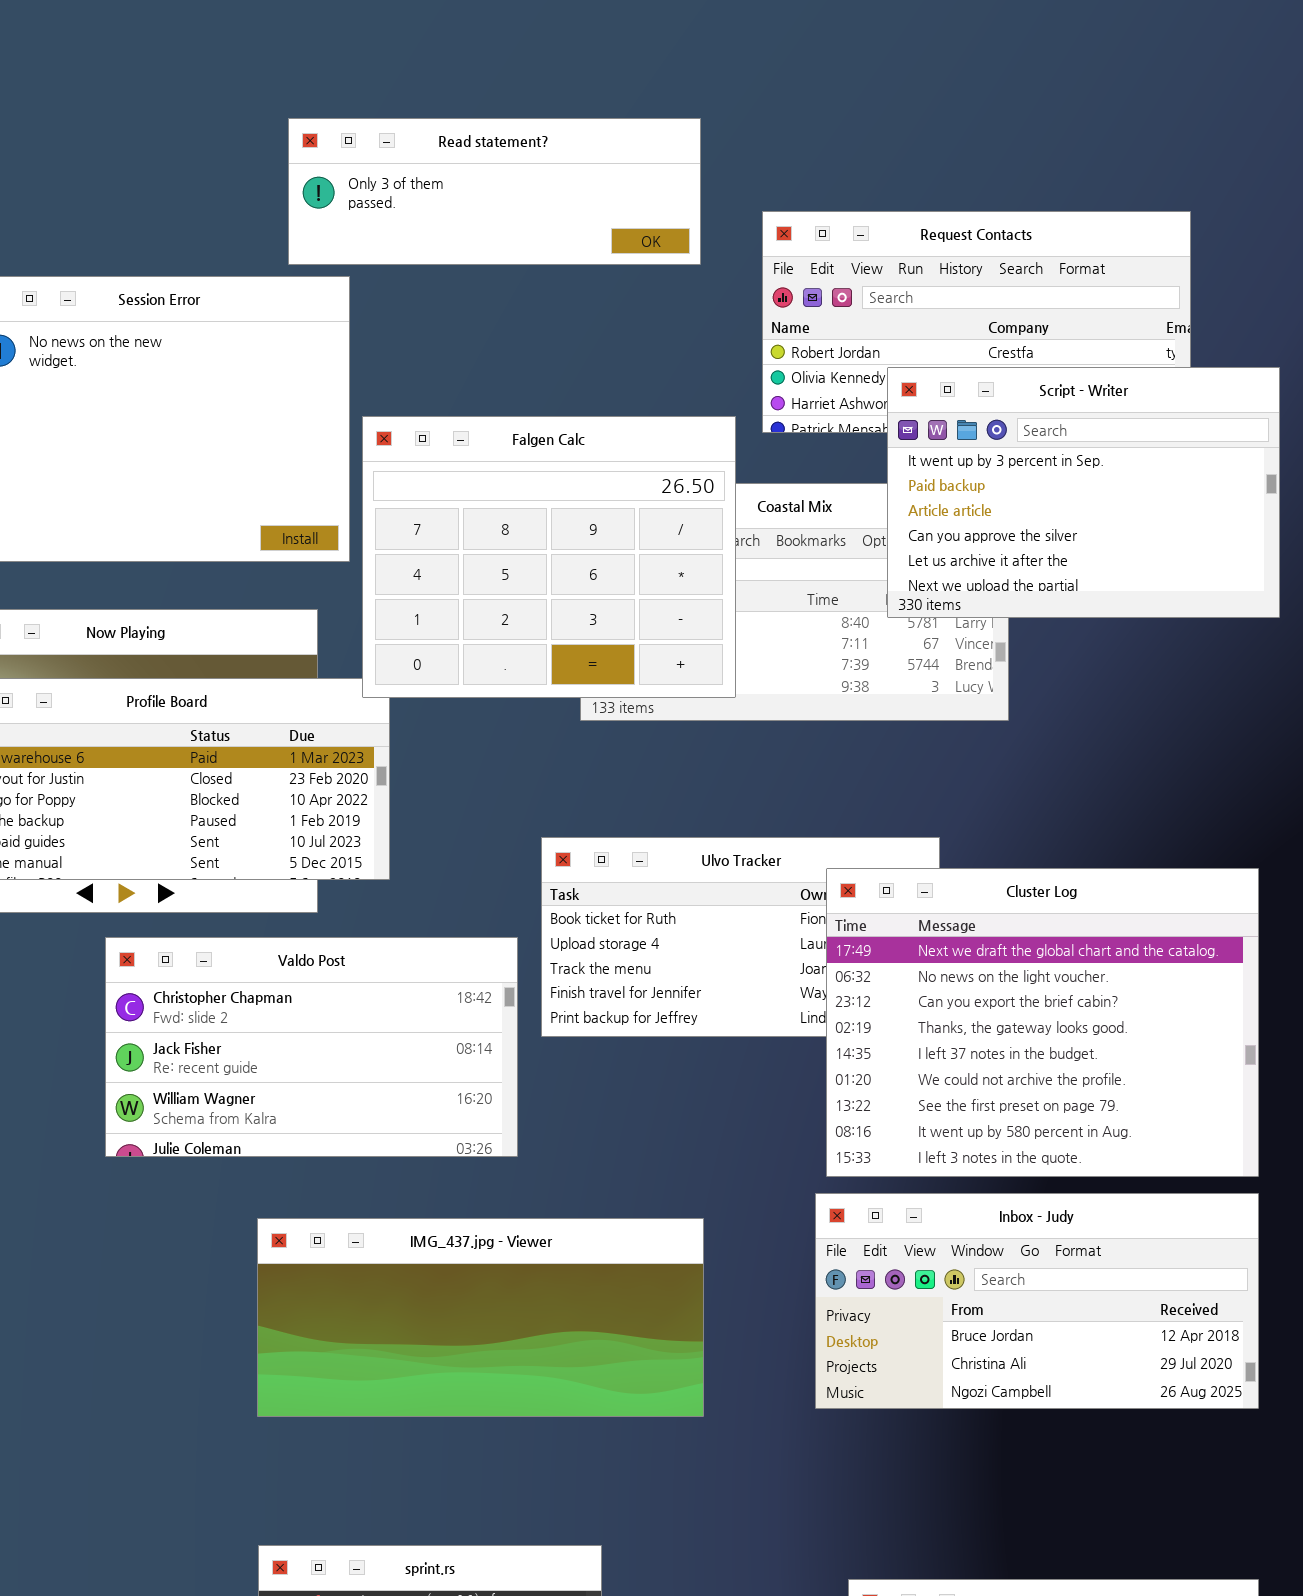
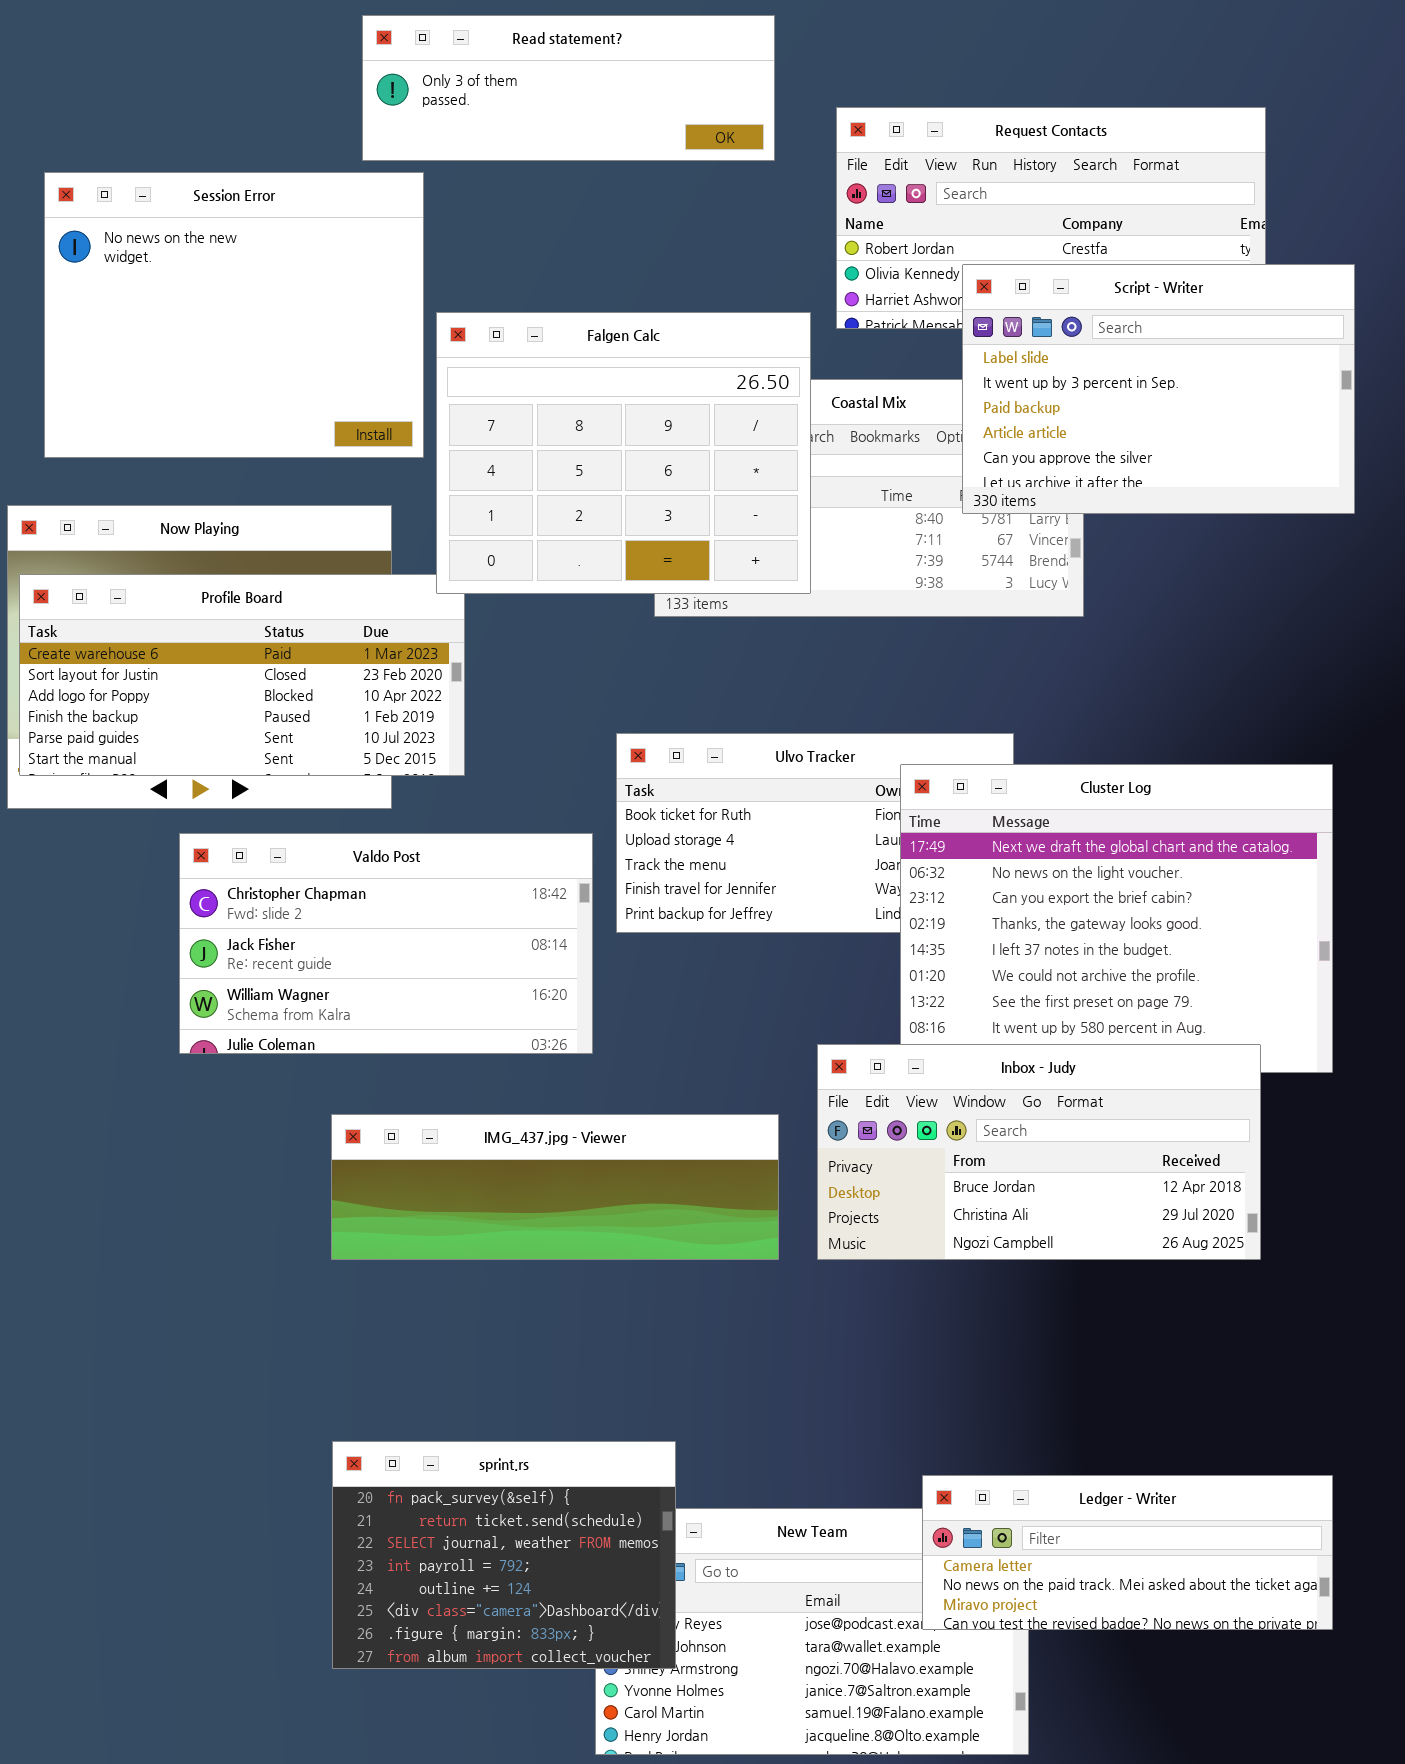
Script - Writer: [887,367,1280,618] -> [962,264,1355,514], scrolled up 1 row
Inbox - Judy: [815,1193,1259,1409] -> [817,1044,1261,1260], moved
IMG_437.jpg - Viewer: [257,1218,704,1417] -> [331,1114,779,1260], resized

